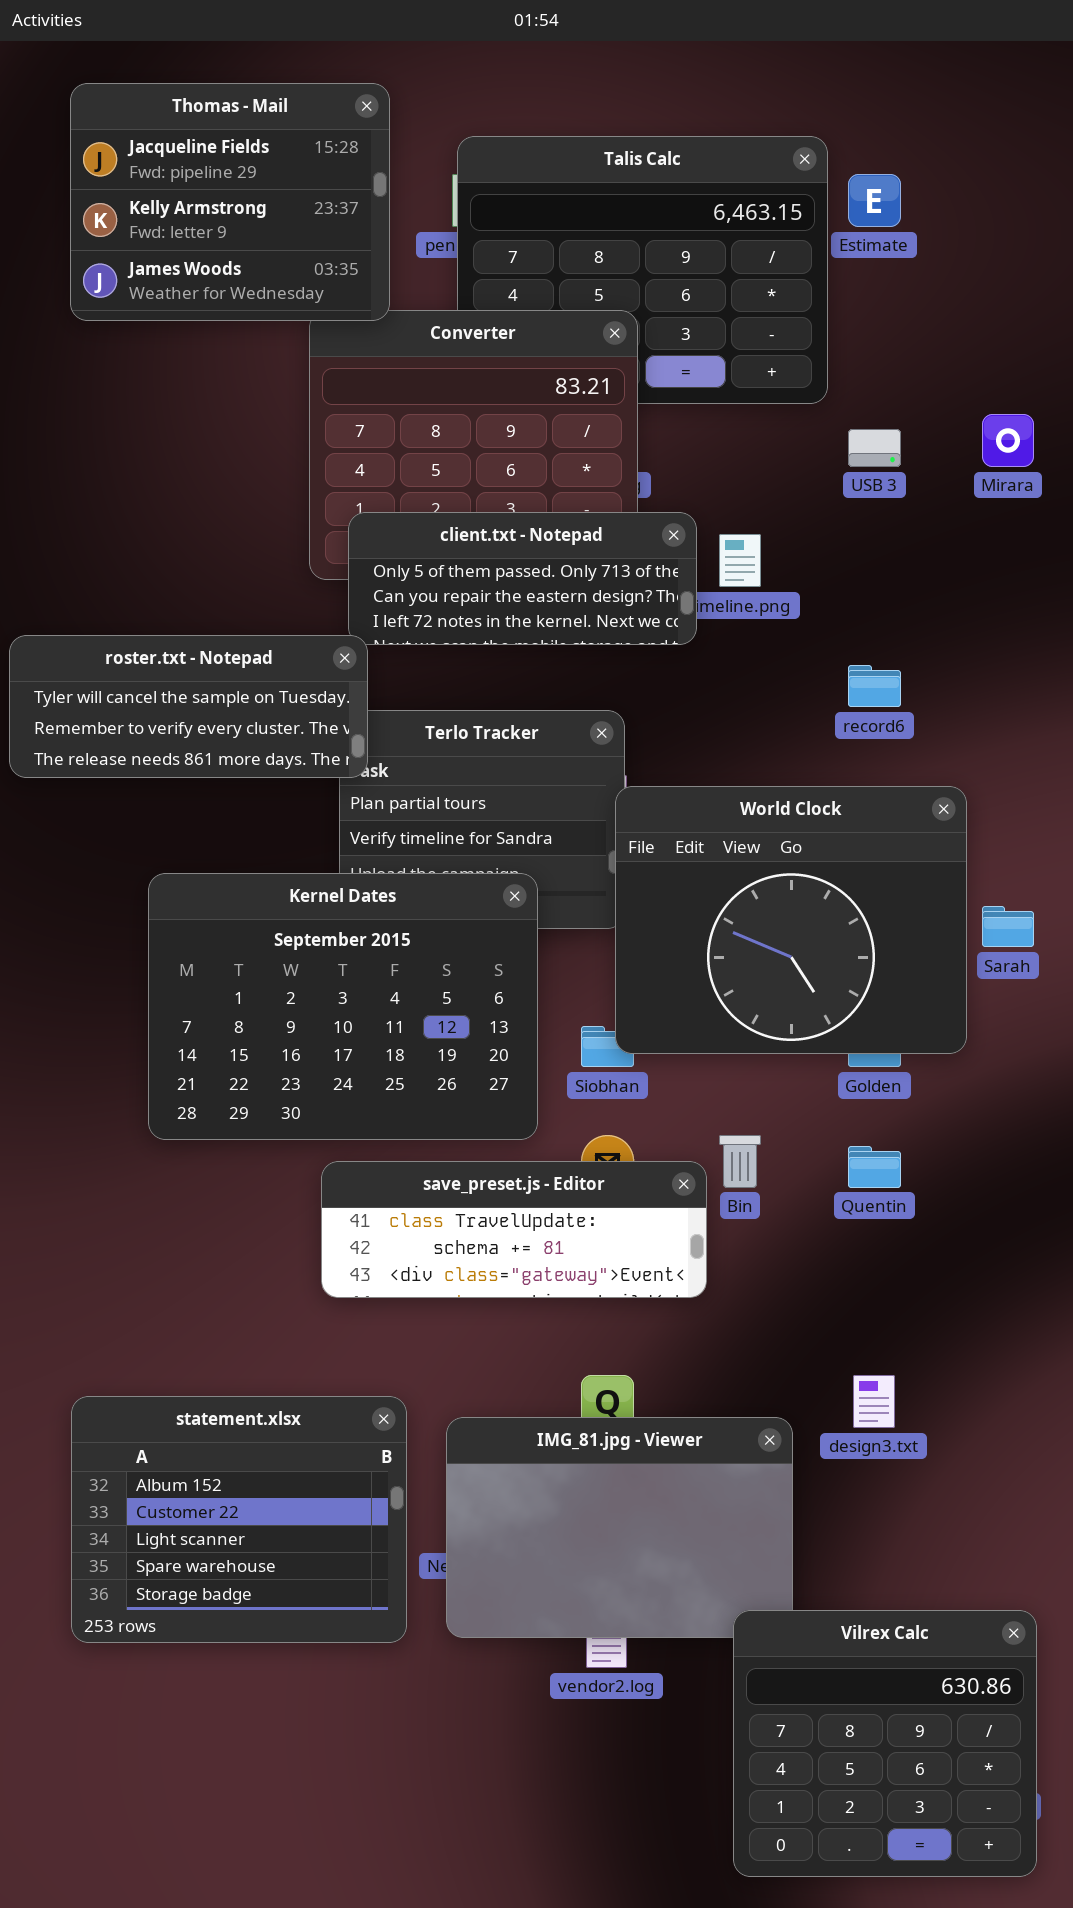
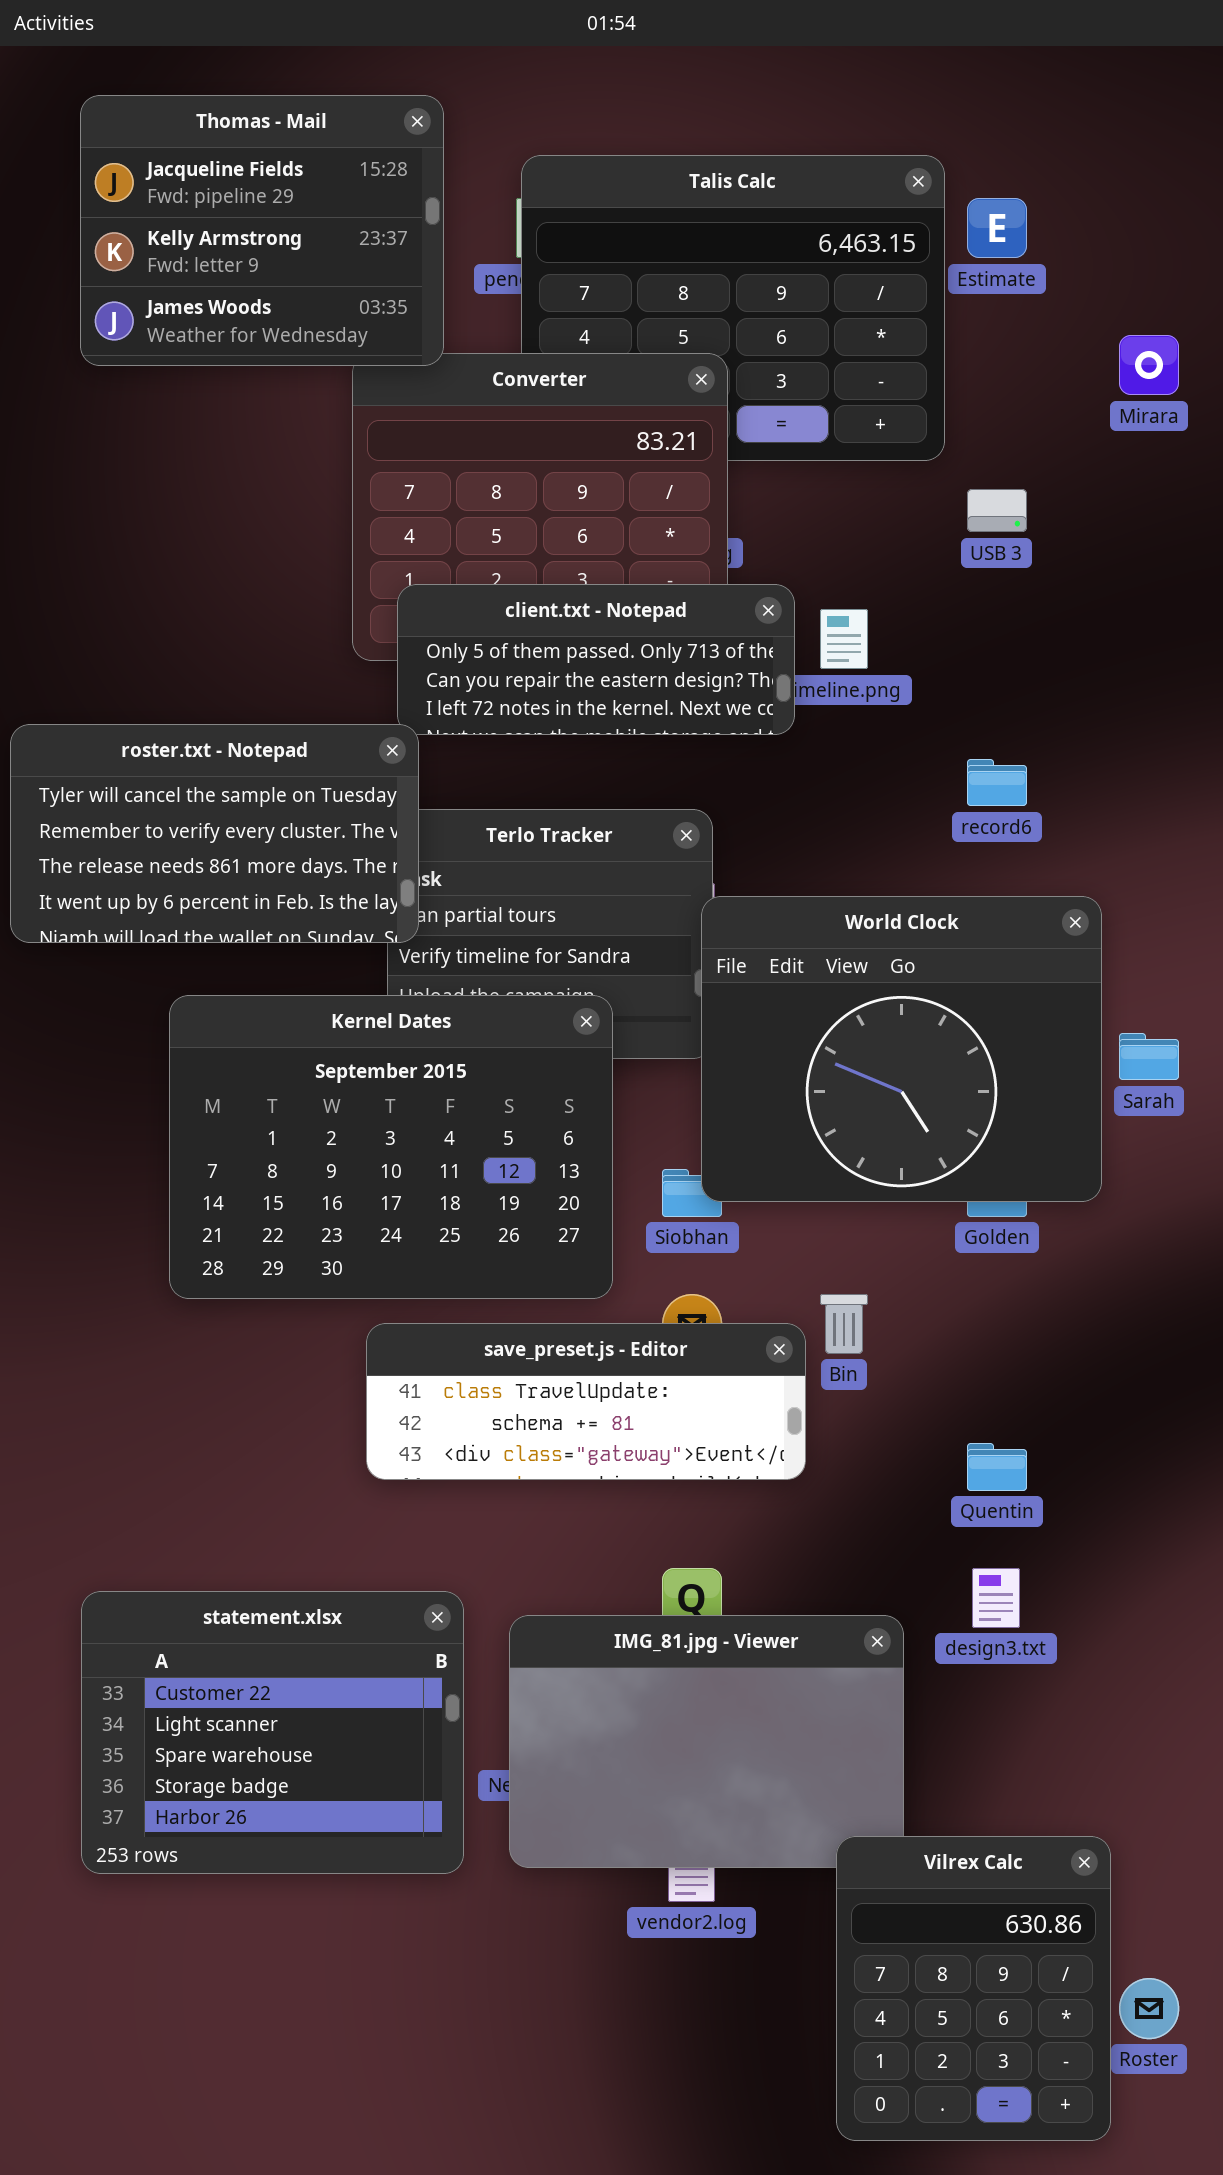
Mirara: [982,414,1034,467] -> [1119,335,1179,395], moved
roster.txt - Notepad: [9,635,368,778] -> [10,724,419,943], resized
Quentin: [848,1146,901,1188] -> [967,1443,1027,1491], moved
statement.xlsx: [71,1396,407,1643] -> [81,1591,464,1874], scrolled down 1 row
Vilrex Calc: [733,1610,1037,1877] -> [836,1836,1111,2141], resized

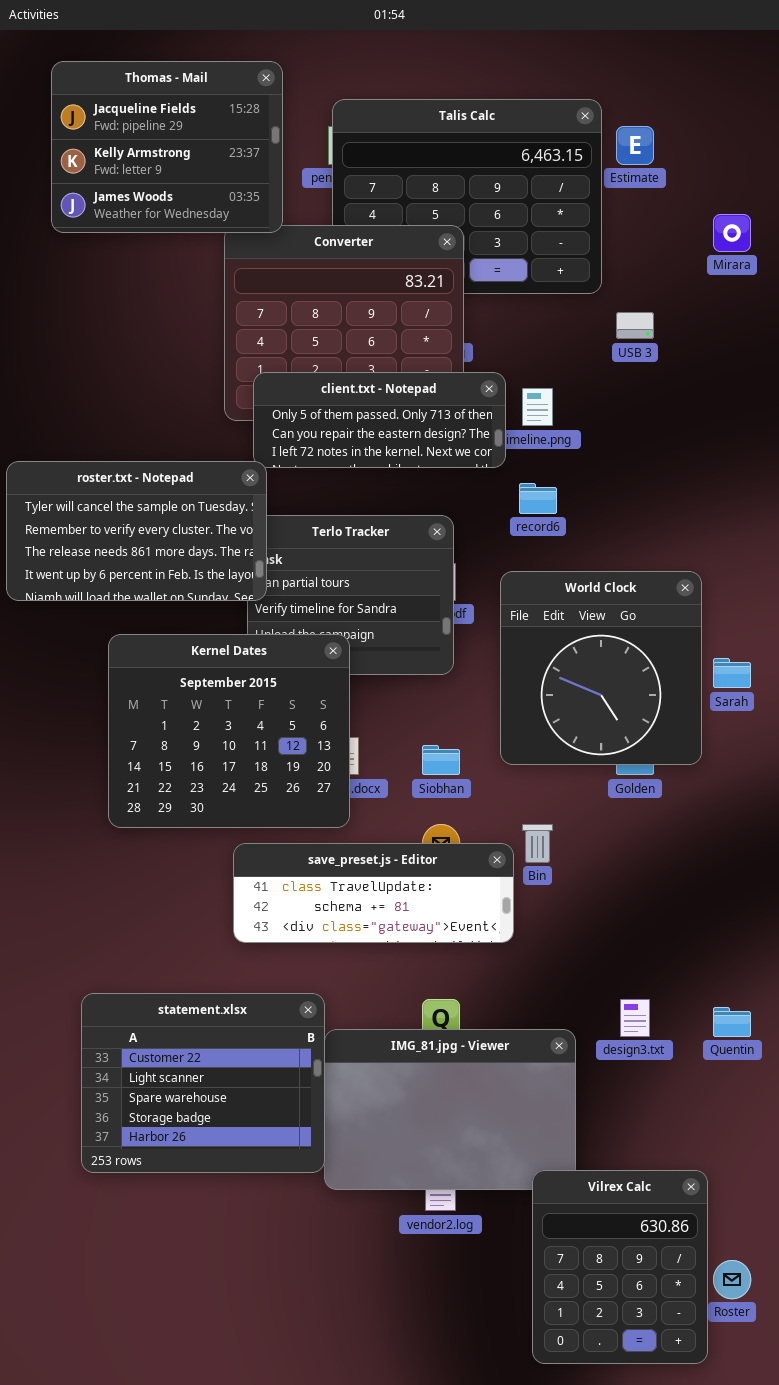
record6: [967,759,1027,806] -> [519,483,557,514], moved
World Clock: [701,896,1102,1202] -> [500,571,702,765], resized
Kernel Dates: [169,995,613,1299] -> [108,634,350,828], resized
Quentin: [967,1443,1027,1491] -> [713,1007,751,1037], moved
statement.xlsx: [81,1591,464,1874] -> [81,993,325,1173], moved

